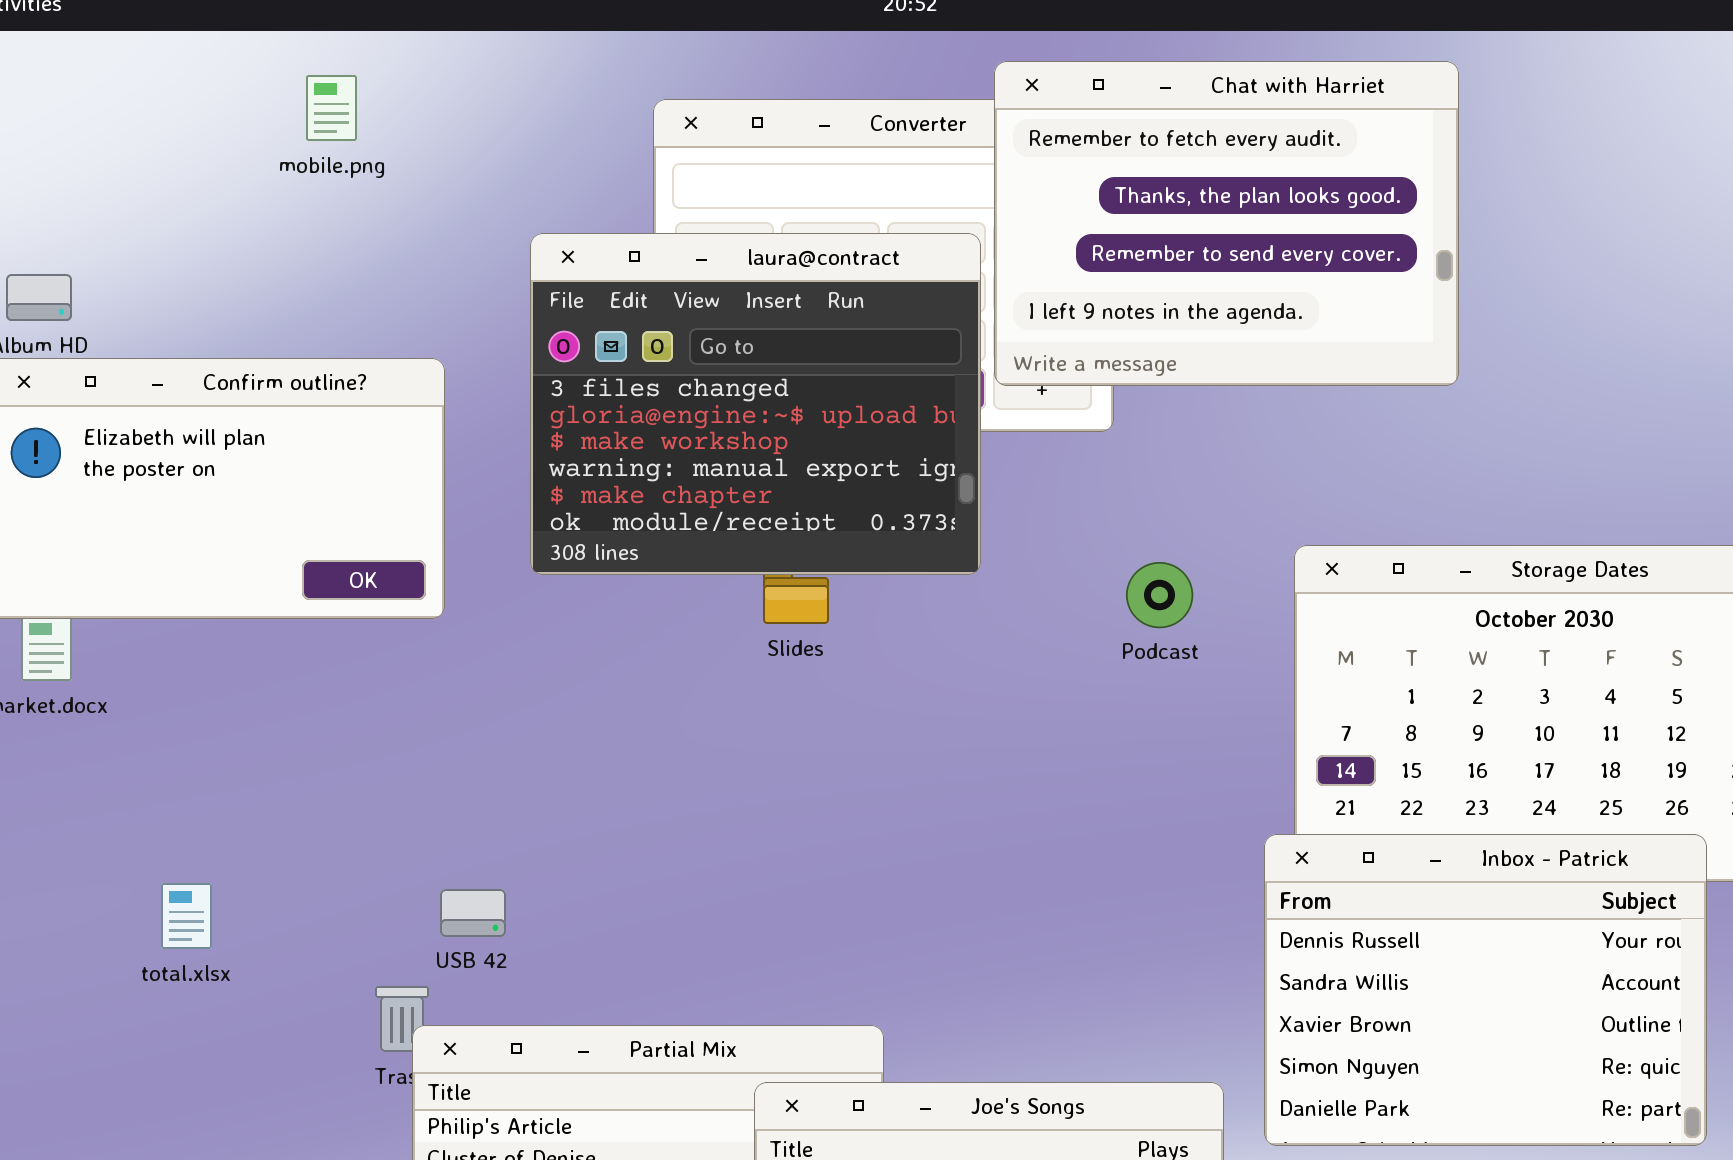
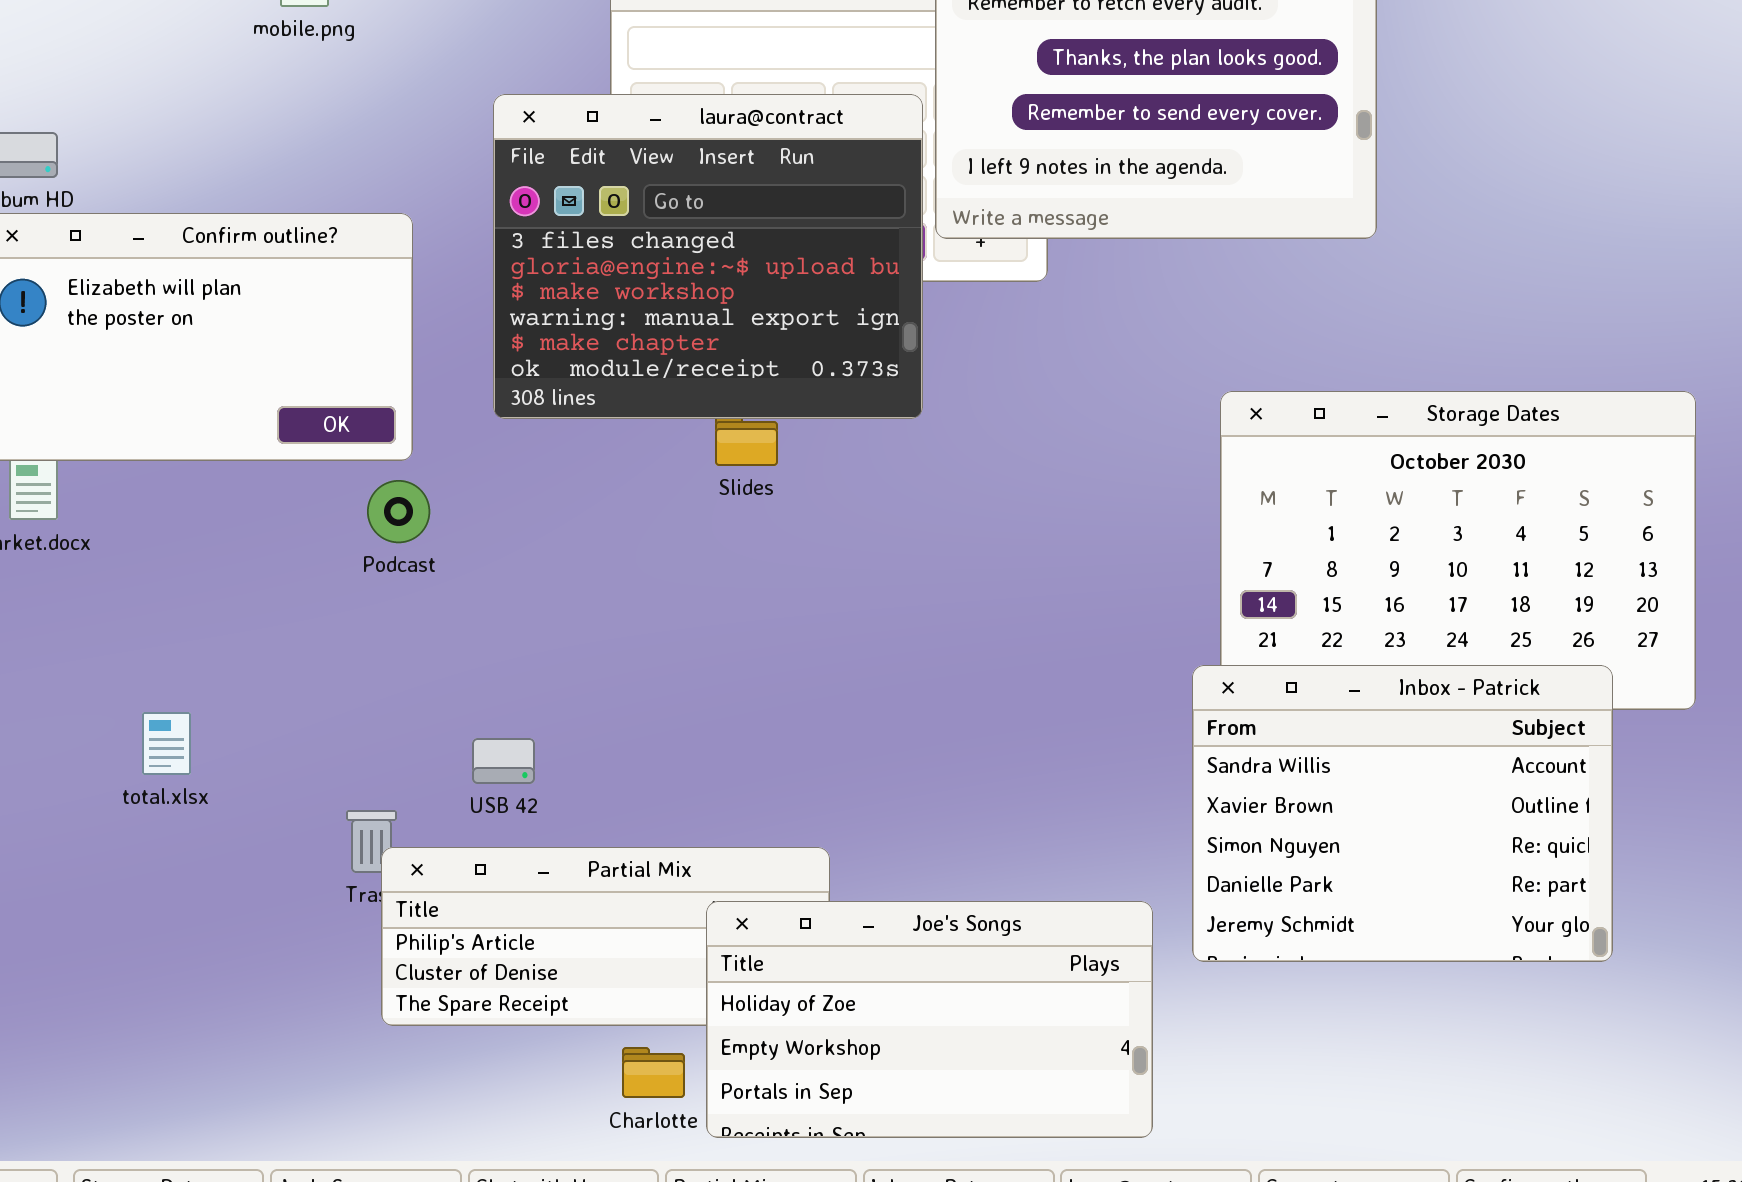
Podcast: [1126,562,1193,628] -> [367,480,430,543], moved
Inbox - Patrick: [1264,834,1707,1146] -> [1192,665,1613,962], scrolled down 1 row
USB 42: [440,889,506,937] -> [472,738,535,784], moved

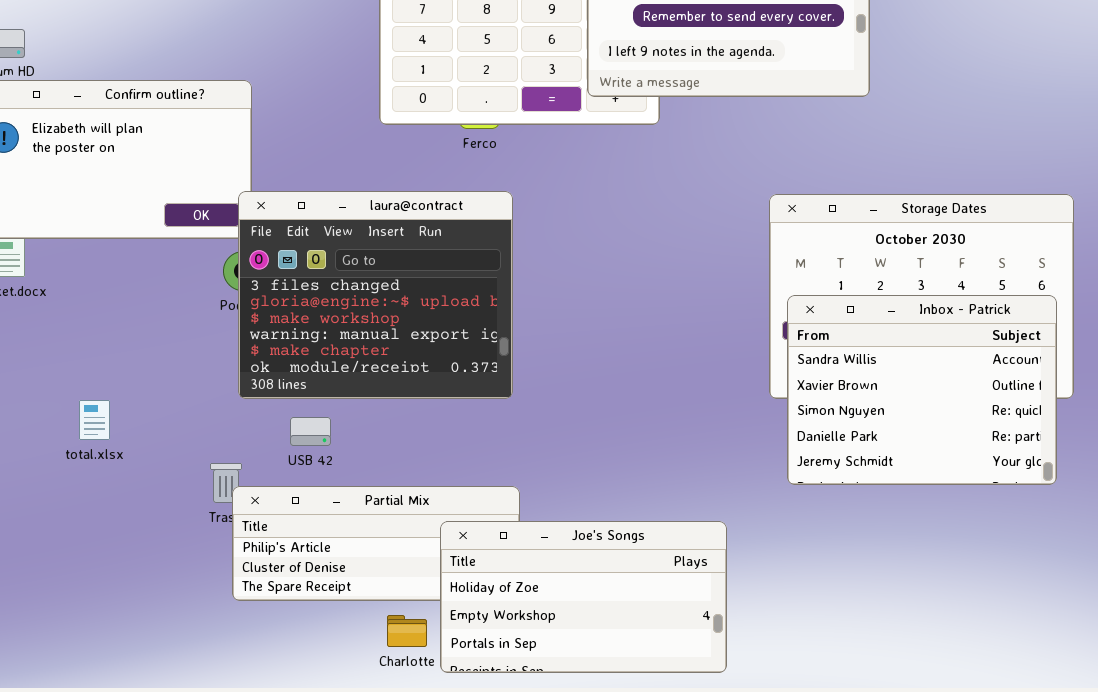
laura@contract: [493,94,923,419] -> [238,191,513,399], moved
Inbox - Patrick: [1192,665,1613,962] -> [787,295,1057,485], moved

